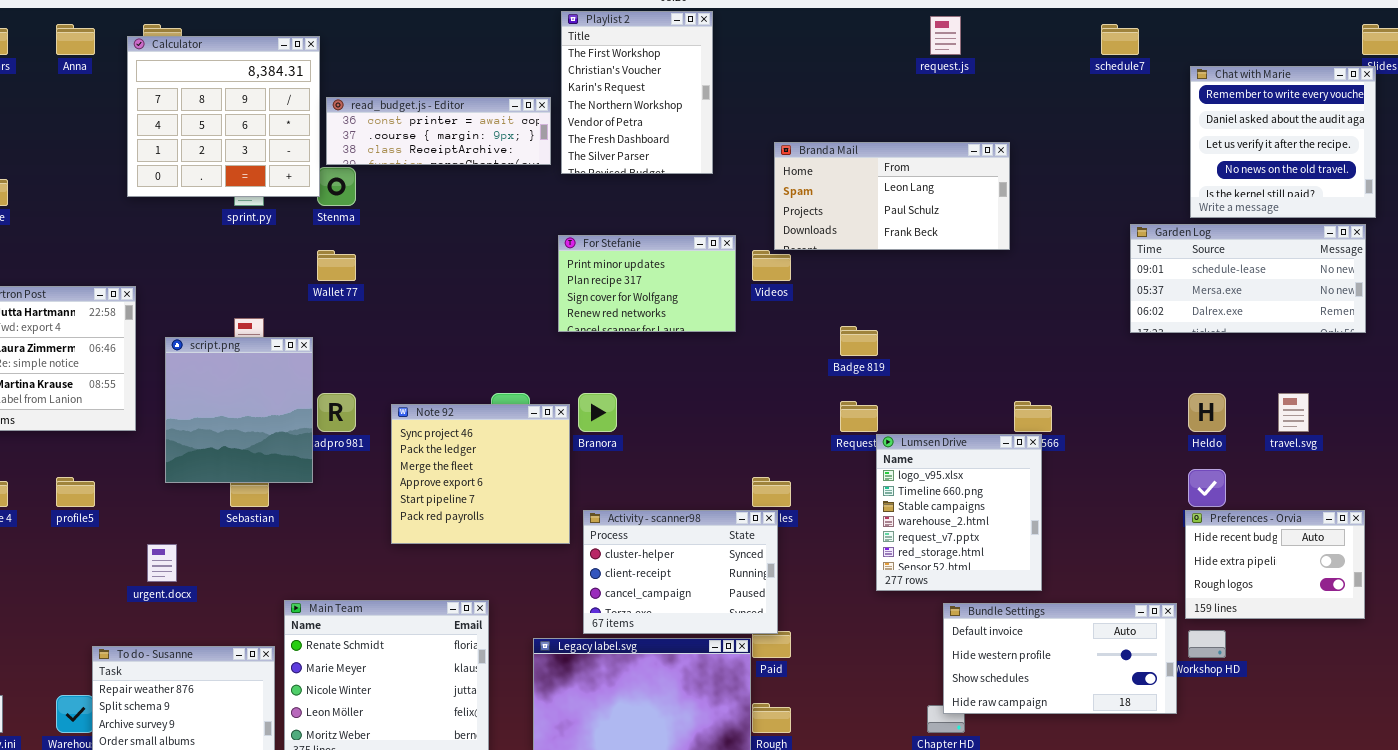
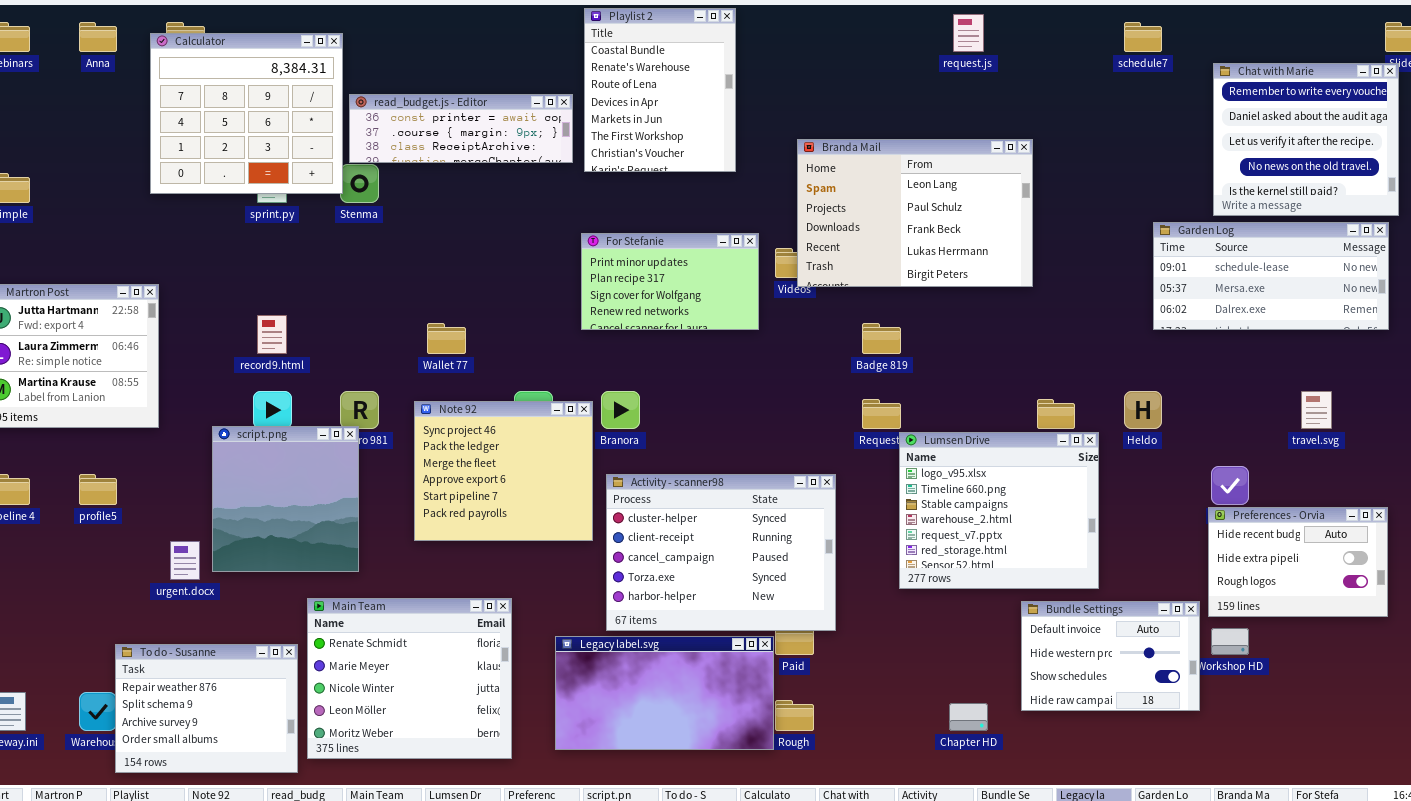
Playlist 2: [561,11,713,174] -> [584,8,736,172], scrolled up 5 rows
Branda Mail: [774,142,1010,250] -> [797,139,1033,287], resized
Wallet 77: [317,250,356,281] -> [427,323,466,354], moved
script.png: [165,337,313,483] -> [212,426,359,572], moved
Heldo: [1188,393,1226,432] -> [1124,391,1162,429], moved
Lumsen Drive: [876,434,1042,591] -> [899,432,1099,589], resized
Activity - scanner98: [583,510,778,634] -> [606,474,836,631], resized
Bundle Settings: [943,603,1177,714] -> [1021,601,1200,711], resized

